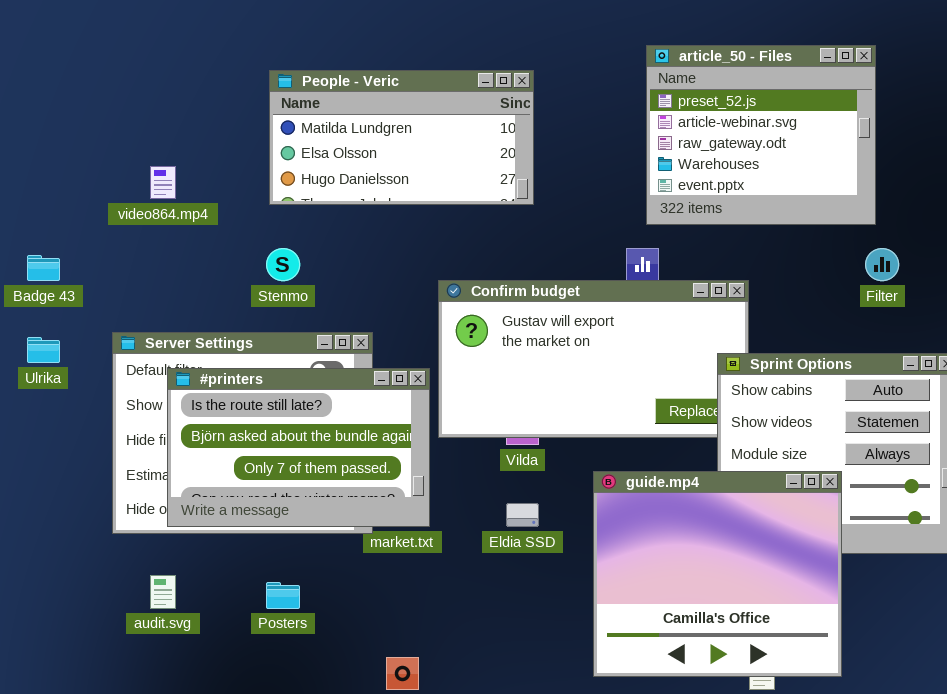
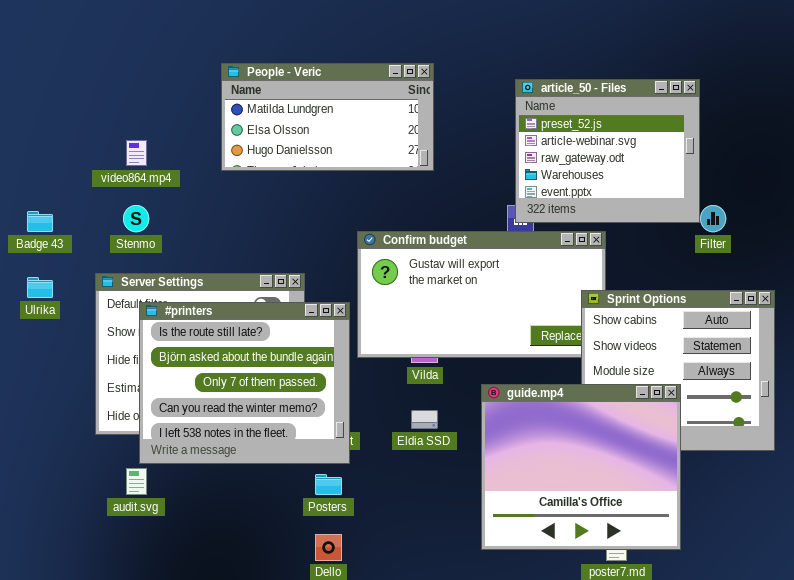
article_50 - Files: [646,45,876,225] -> [515,79,700,223], moved
Stenmo: [266,248,300,281] -> [123,205,149,232], moved
#printers: [167,368,430,527] -> [139,302,350,464], resized
Posters: [266,582,300,609] -> [315,474,342,495], moved

